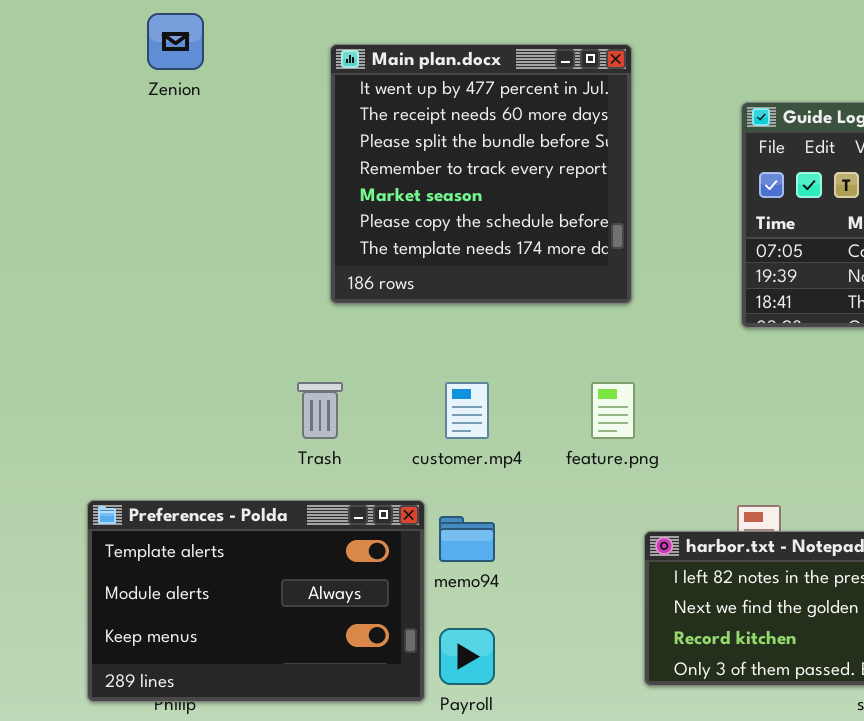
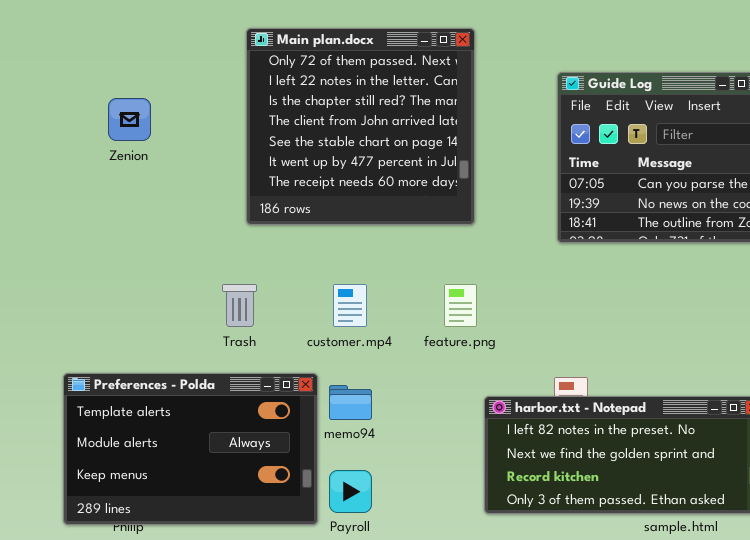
Zenion: [147,13,204,70] -> [108,98,151,141], moved
Main plan.docx: [330,44,632,304] -> [246,28,475,225], scrolled up 5 rows

